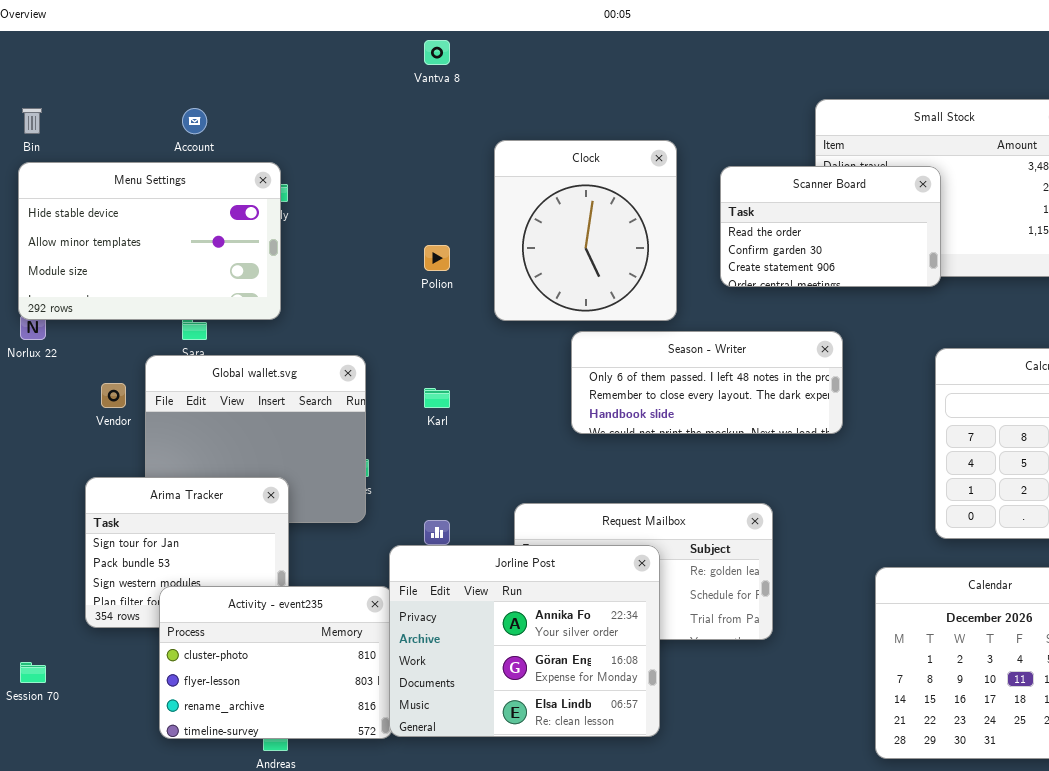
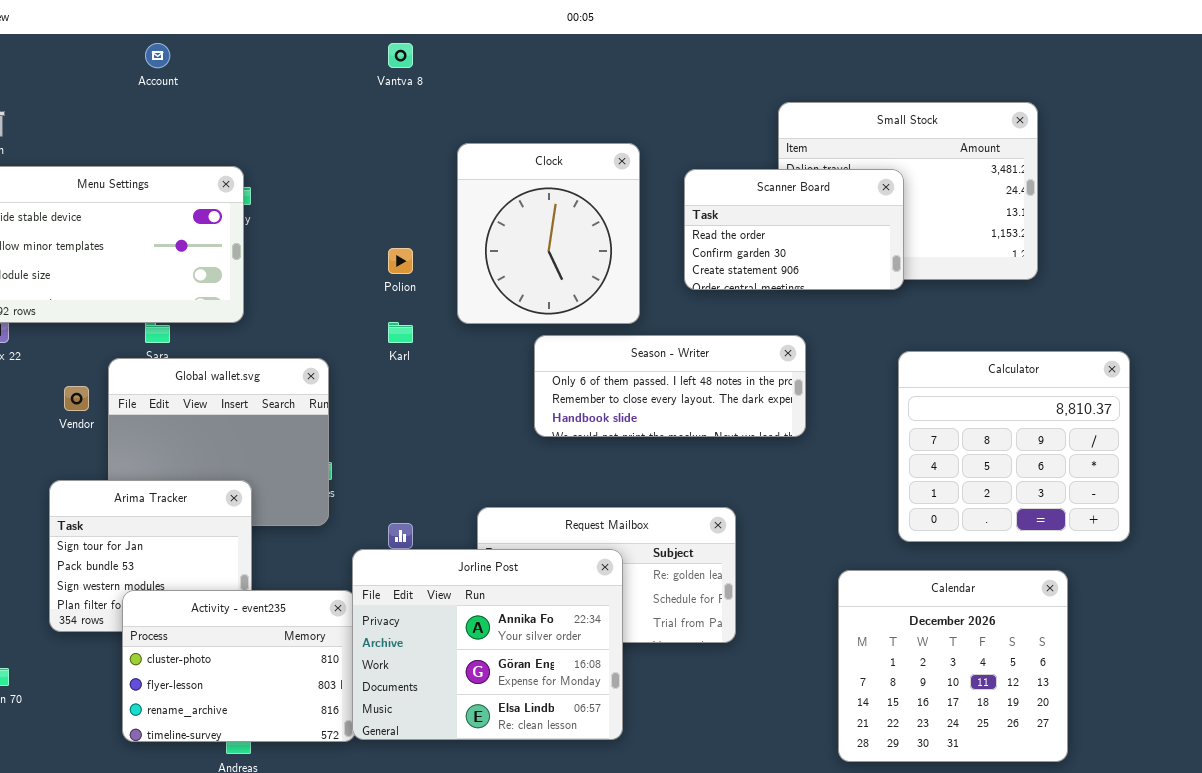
Account: [182,108,207,134] -> [145,43,170,68], moved
Karl: [424,388,450,408] -> [388,322,413,343], moved

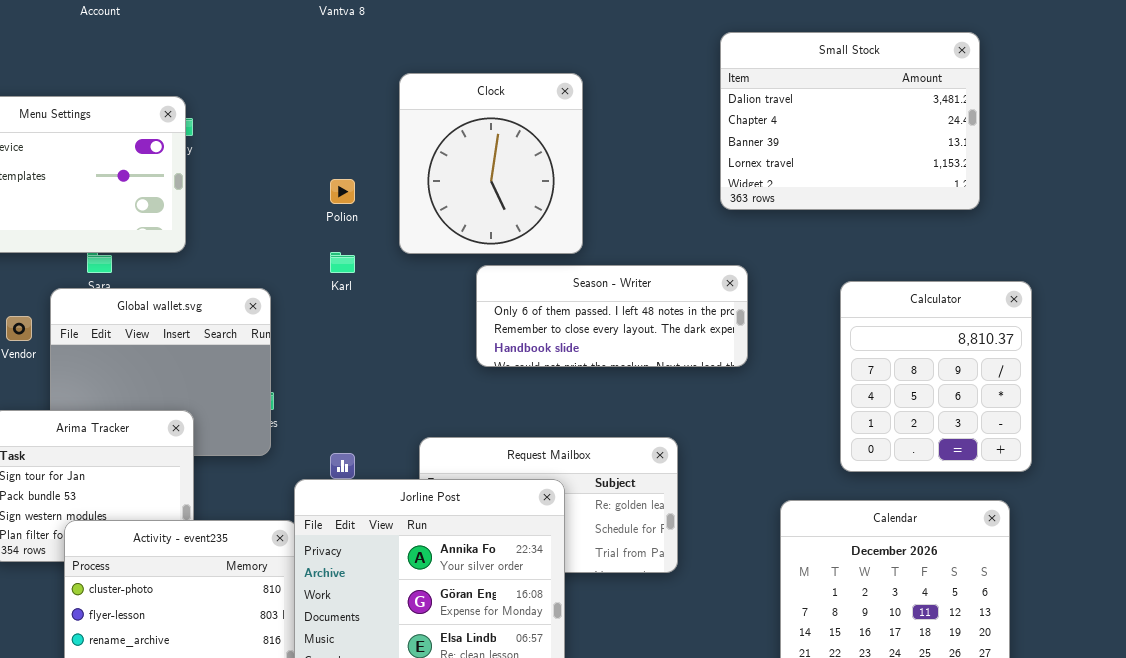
Scanner Board: [684,169,904,290] -> none, closed
Calculator: [898,351,1130,542] -> [840,281,1032,472], resized

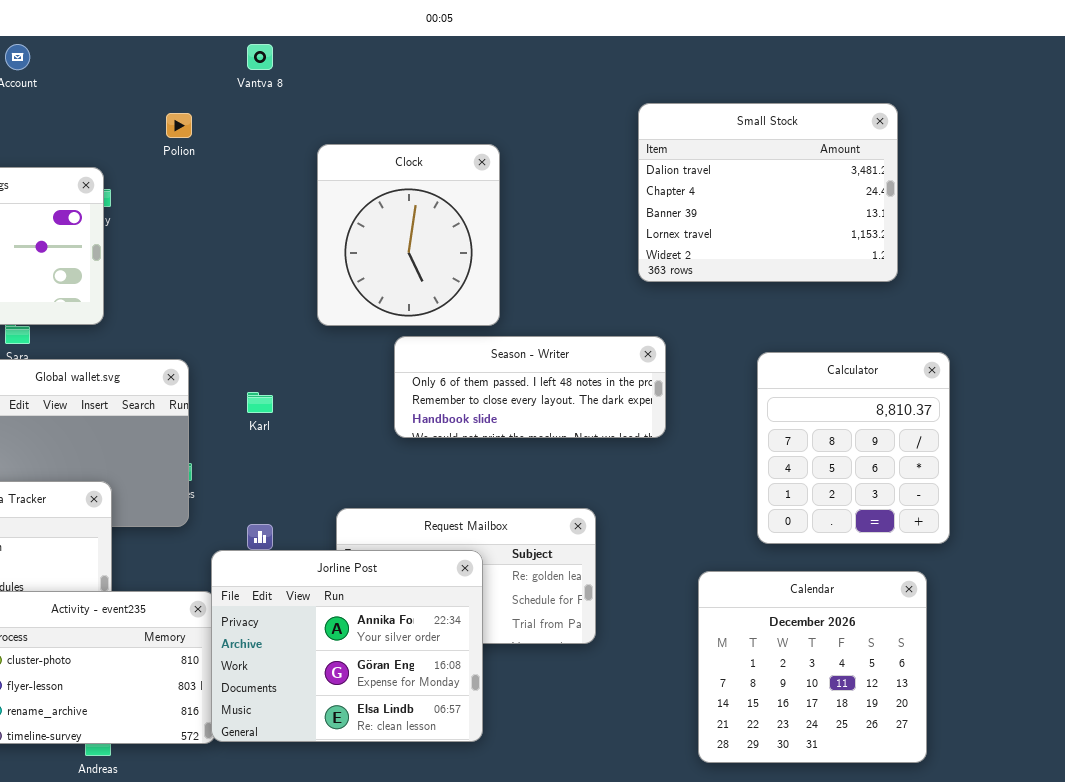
Polion: [330,179,355,204] -> [166,113,192,138], moved
Karl: [330,252,355,273] -> [247,392,273,413], moved

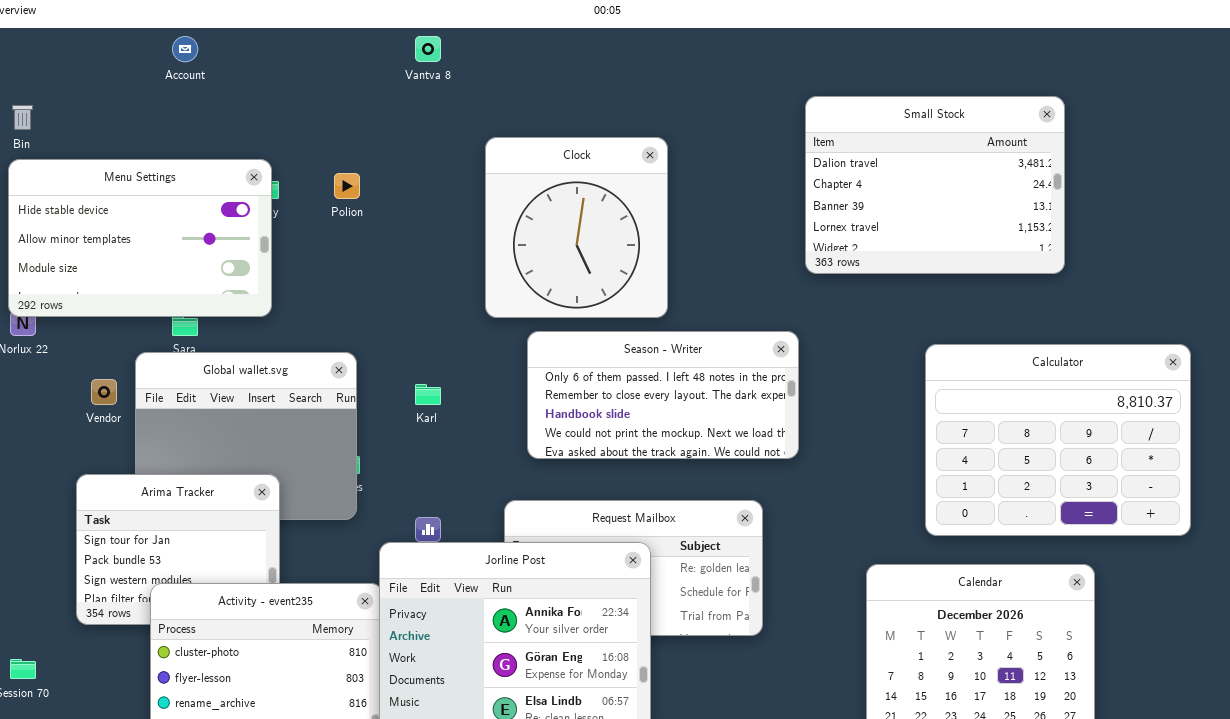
Polion: [166,113,192,138] -> [334,173,360,199], moved
Season - Writer: [394,336,666,438] -> [527,331,799,459], moved, resized
Calculator: [757,352,950,544] -> [925,344,1191,536], resized

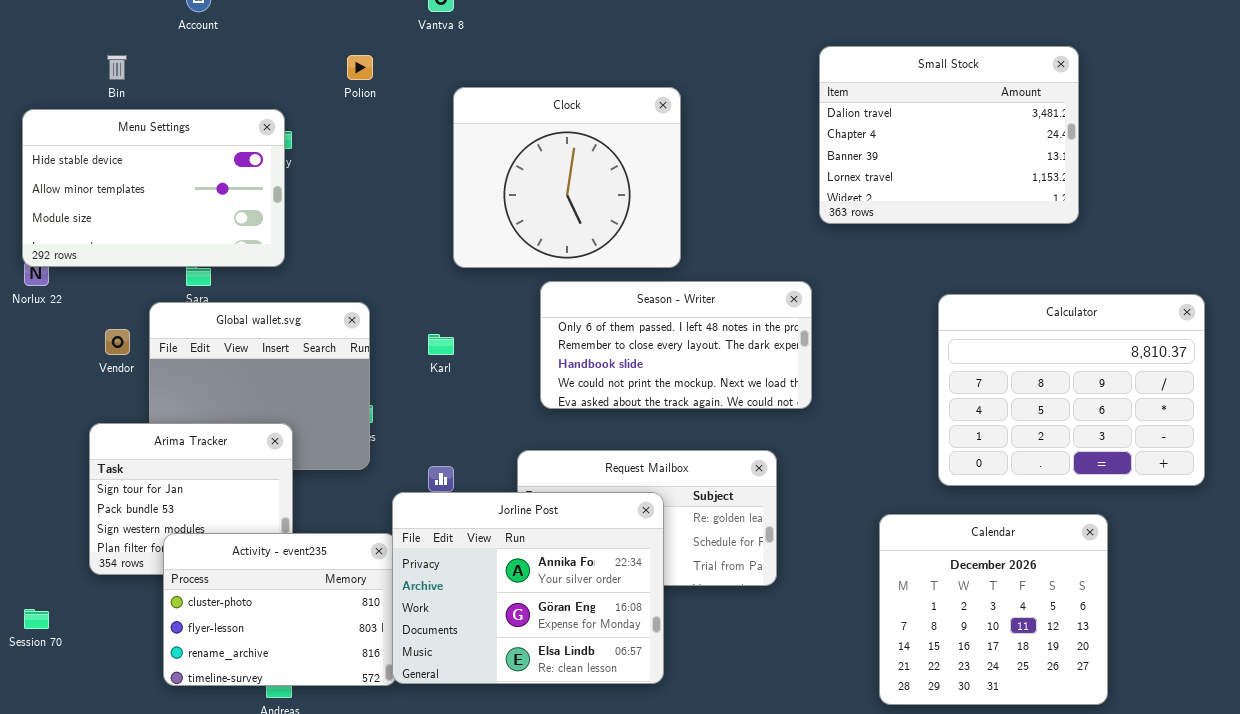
Bin: [12,105,33,130] -> [107,55,127,80], moved
Clock: [485,137,668,318] -> [453,87,681,268], resized
Polion: [334,173,360,199] -> [347,55,373,80], moved

